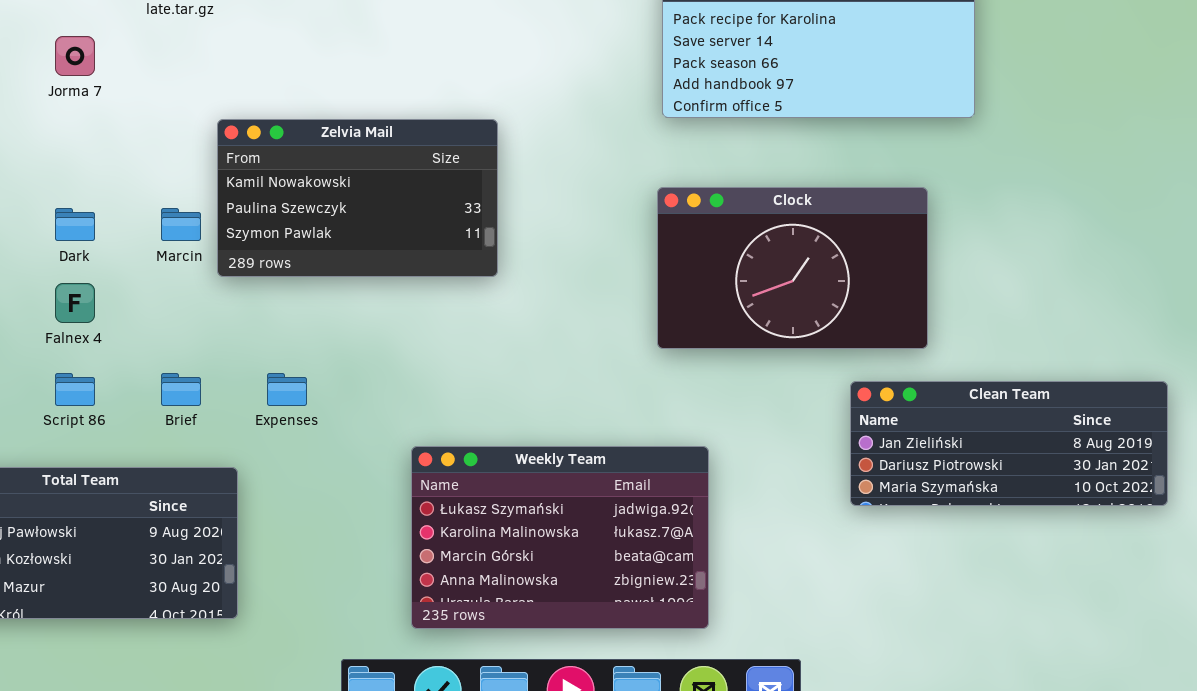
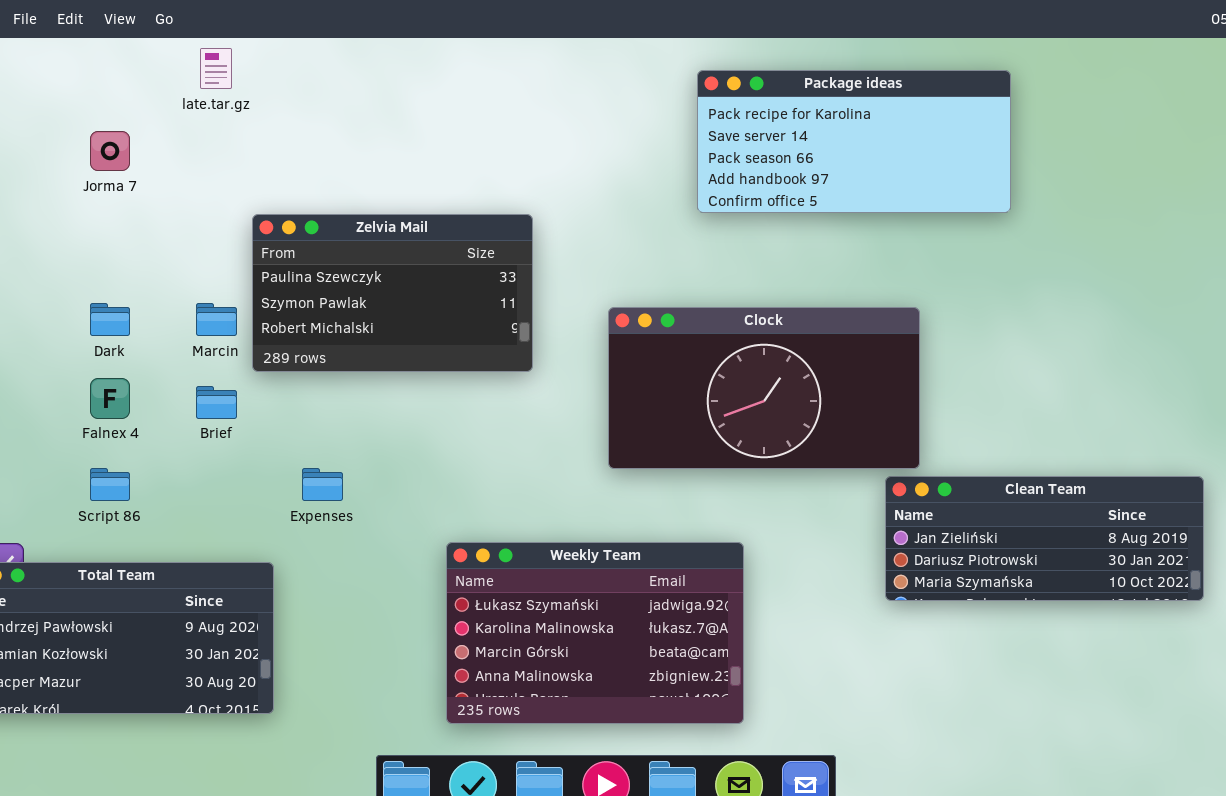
Zelvia Mail: [217,119,498,277] -> [252,214,533,372], scrolled down 1 row
Clock: [657,187,928,349] -> [608,307,920,469], moved, resized
Brief: [161,373,201,406] -> [196,386,237,419], moved

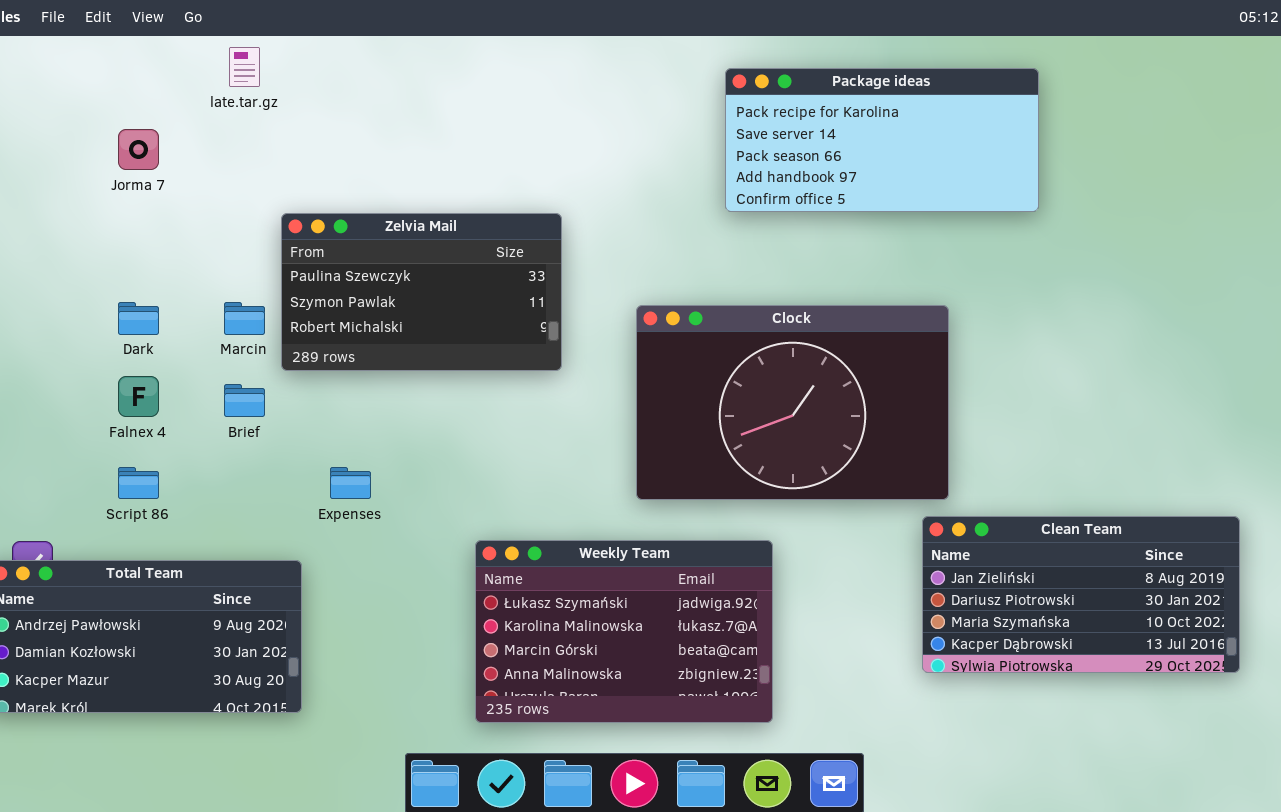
Clock: [608,307,920,469] -> [636,305,949,500], resized
Clean Team: [885,476,1204,601] -> [922,516,1240,673], moved, resized

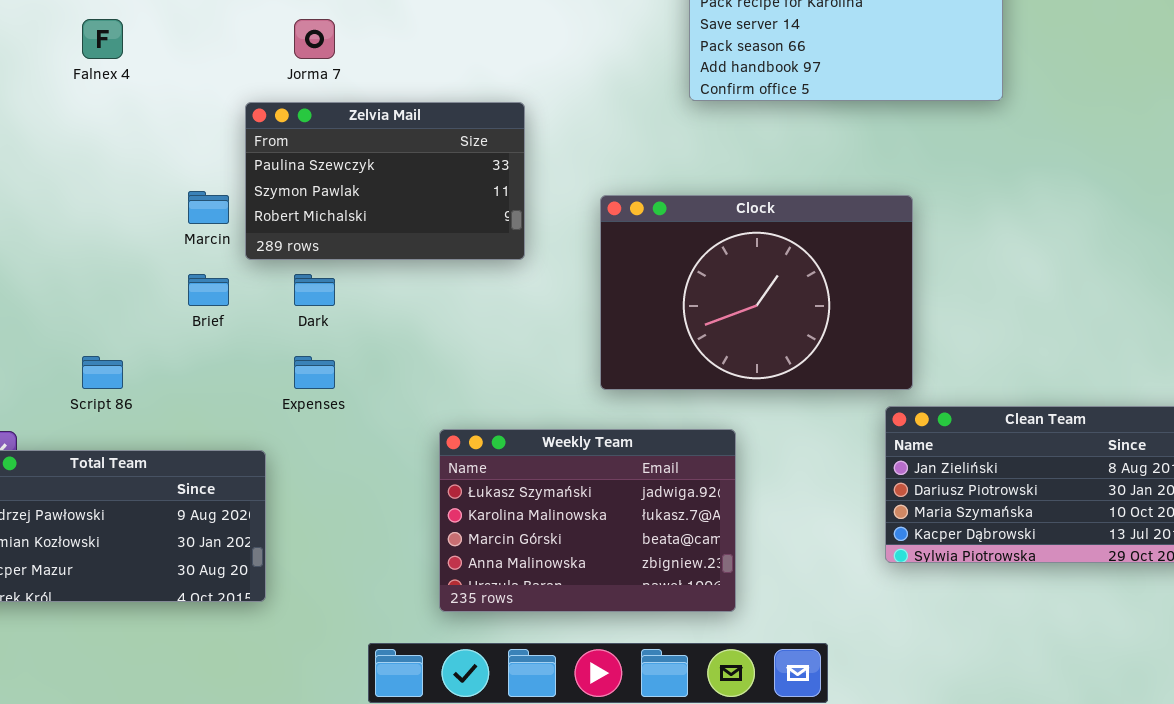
Jorma 7: [118,129,159,170] -> [294,19,335,59], moved
Dark: [118,302,159,335] -> [294,274,335,306], moved
Falnex 4: [118,376,159,417] -> [82,19,123,59], moved

